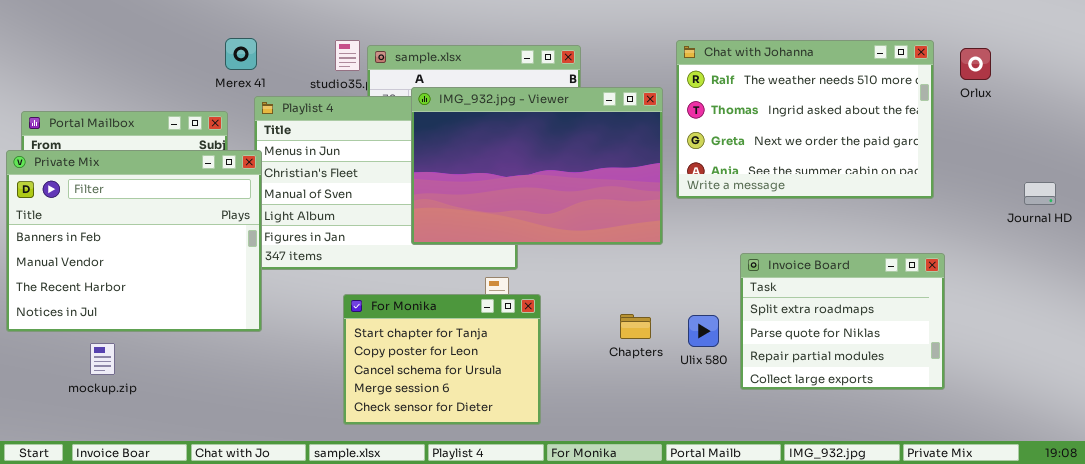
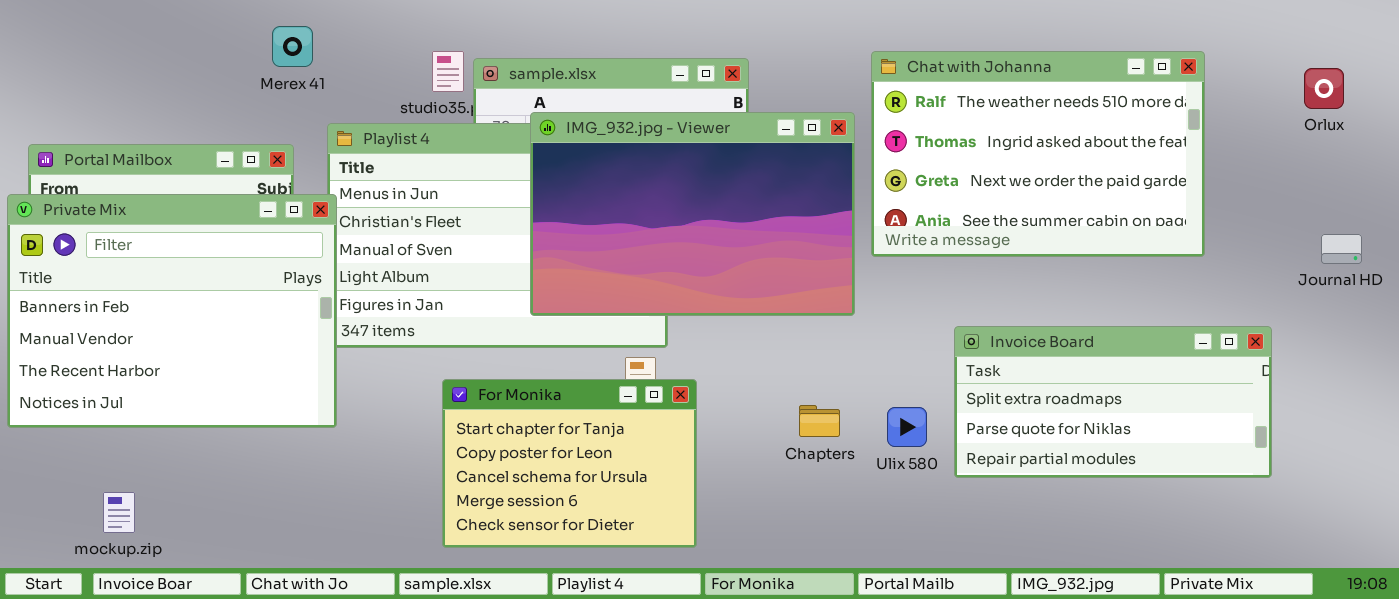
Merex 41: [225,38,257,70] -> [272,26,313,67], moved
Orlux: [960,48,991,80] -> [1304,68,1344,109], moved
Invoice Board: [740,253,945,390] -> [954,326,1272,478], resized
mockup.zip: [90,343,115,375] -> [103,492,135,533], moved

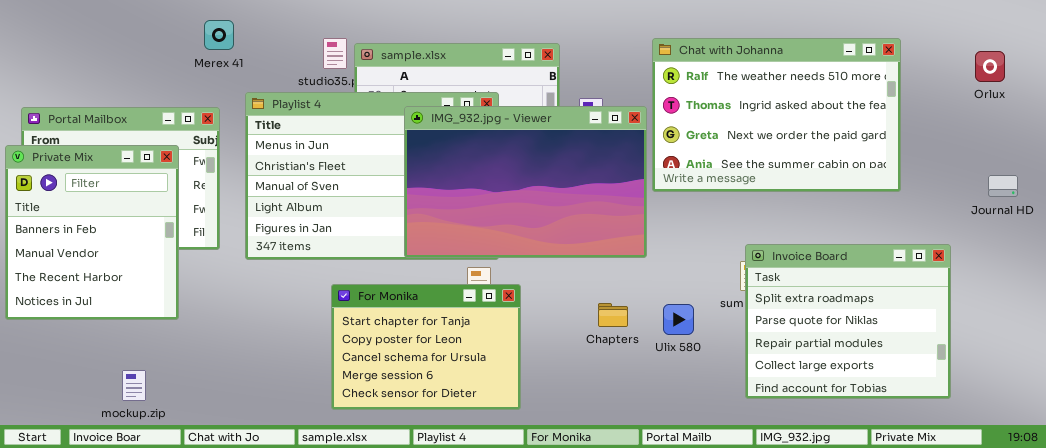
IMG_932.jpg - Viewer: [530,112,855,316] -> [404,106,647,258], moved
Private Mix: [7,194,337,428] -> [5,145,179,320], resized
Invoice Board: [954,326,1272,478] -> [745,244,951,399], resized
mockup.zip: [103,492,135,533] -> [122,370,146,401], moved

